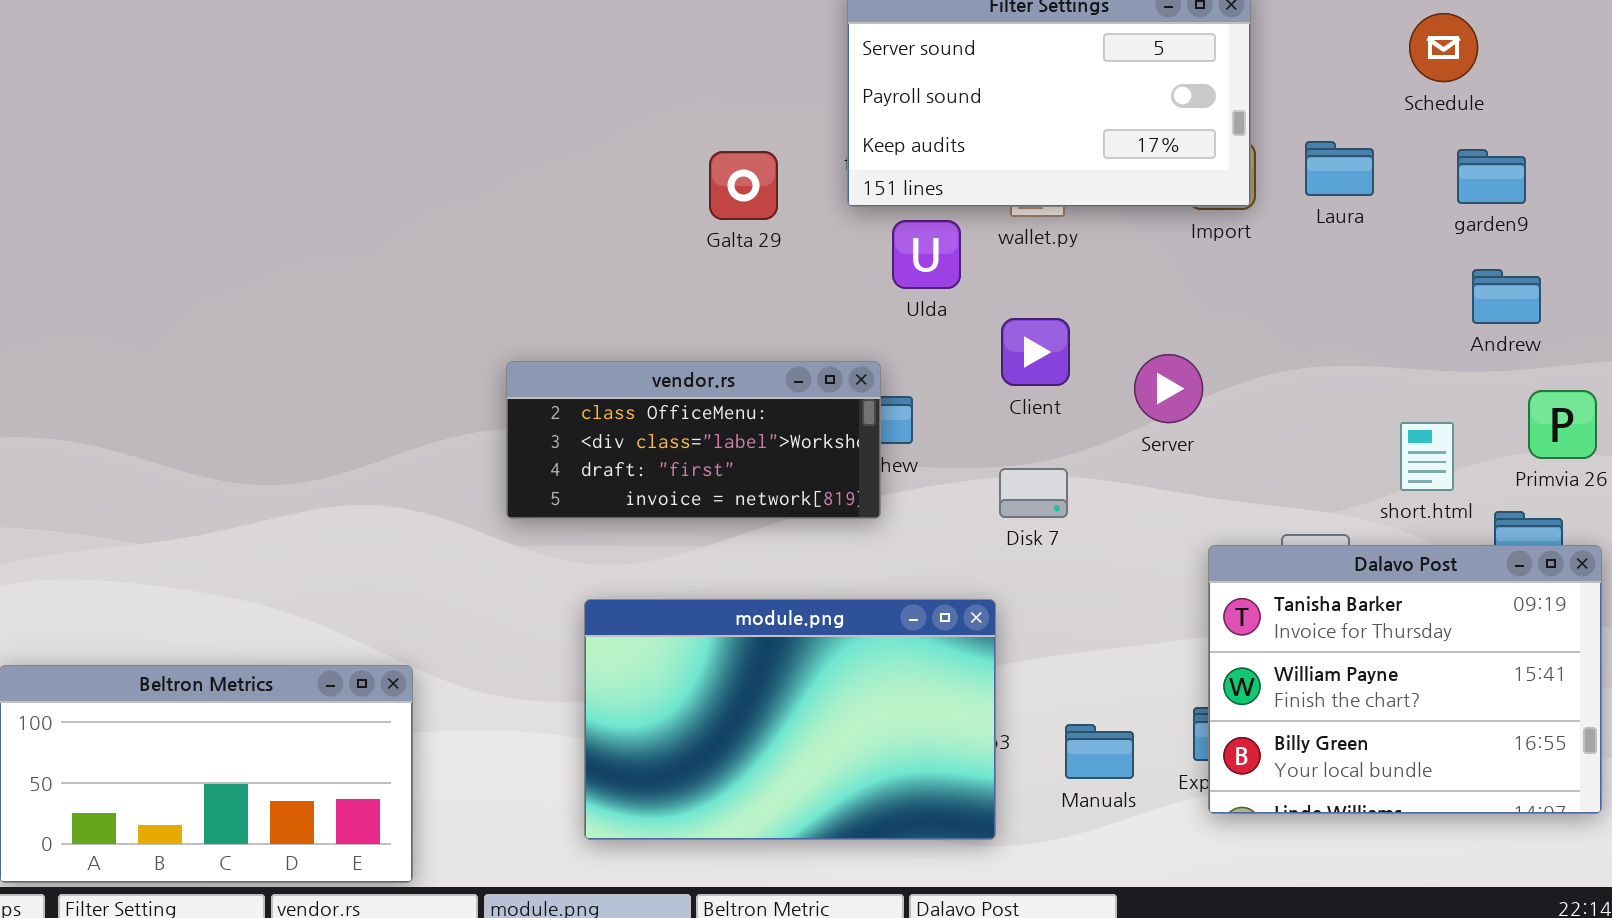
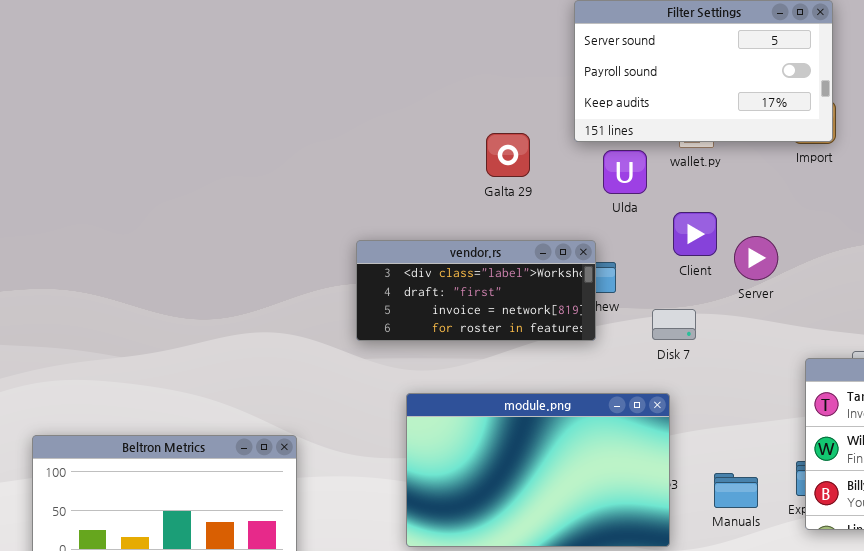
Galta 29: [709,151,778,220] -> [486,133,530,177], moved
Server: [1134,354,1203,423] -> [734,236,778,280], moved
vendor.rs: [506,361,881,519] -> [356,240,596,341], scrolled down 1 row
Disk 7: [999,468,1068,518] -> [652,309,696,340], moved

